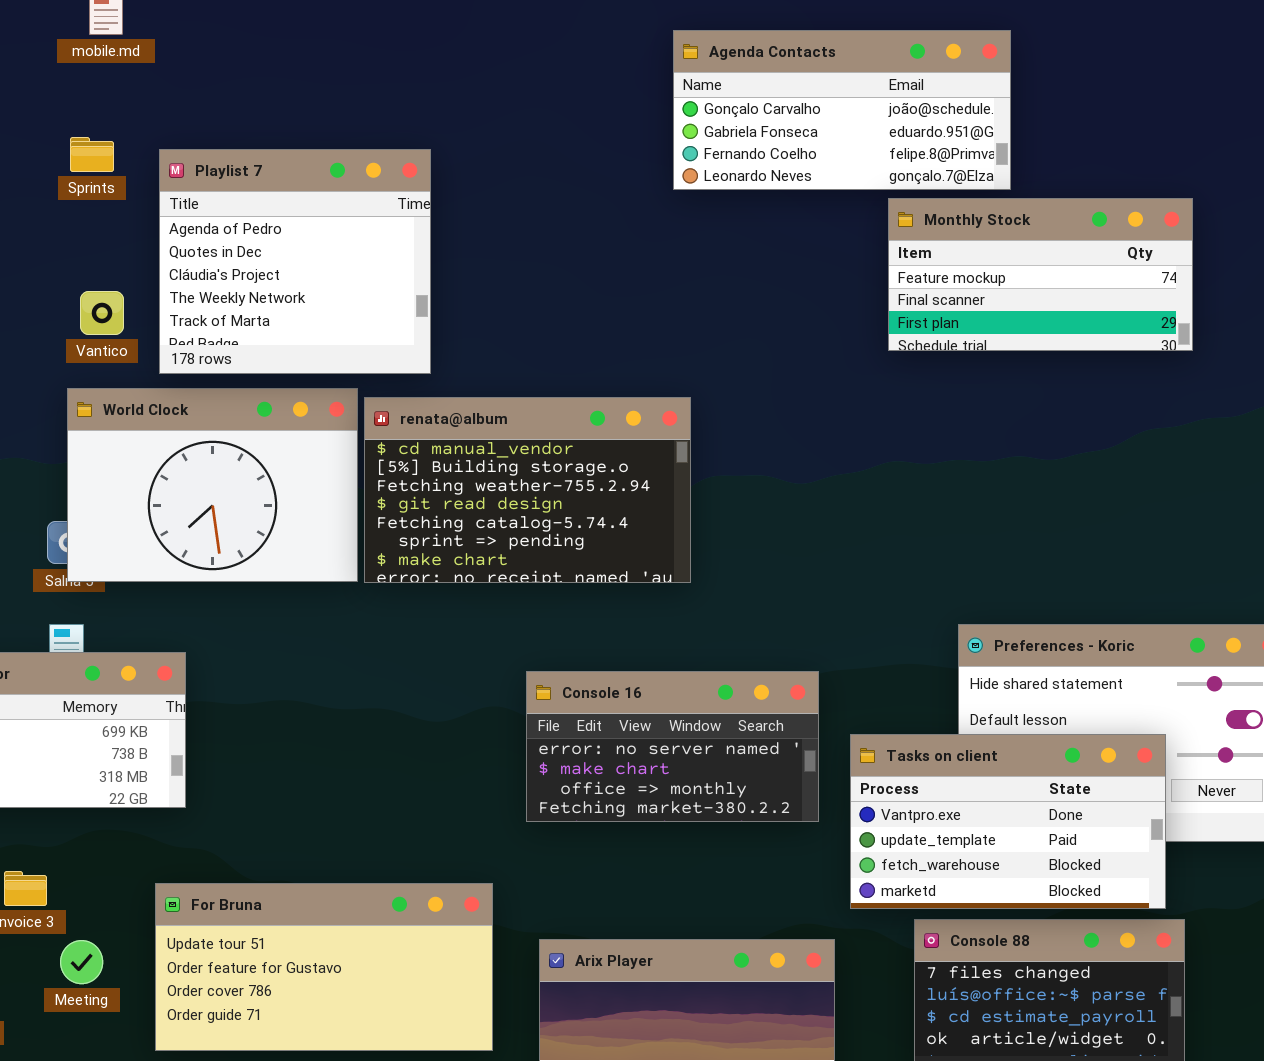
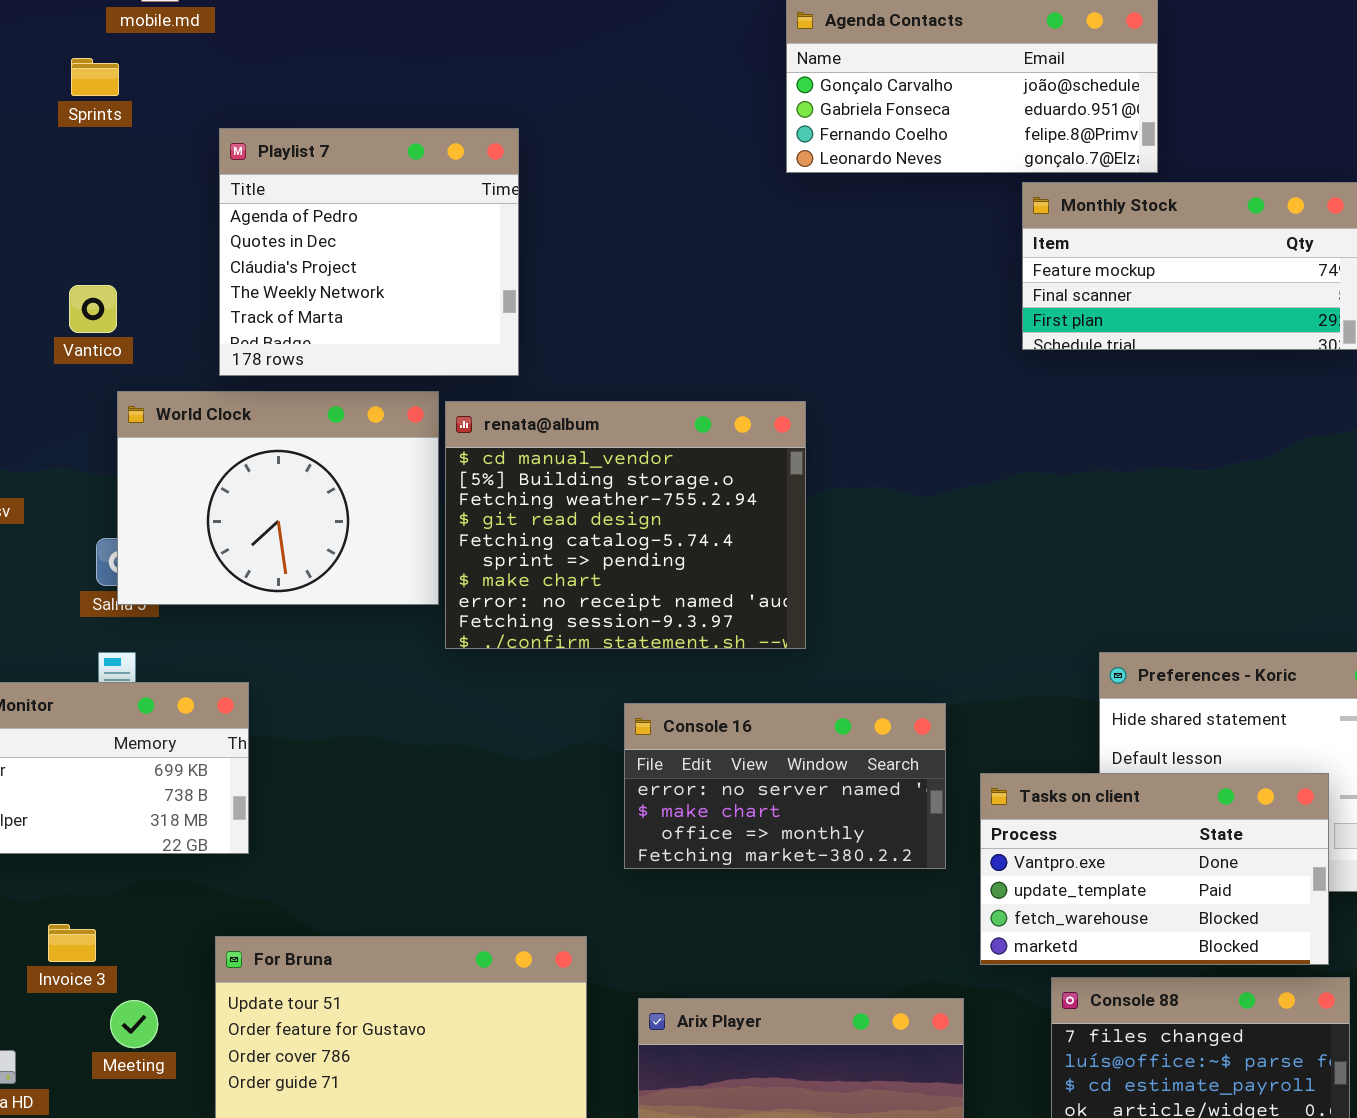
Sprints: [70,137,114,172] -> [71,58,119,96], moved
Vantico: [80,291,124,335] -> [69,285,117,333], moved
renata@album: [364,397,691,583] -> [445,401,806,649], resized

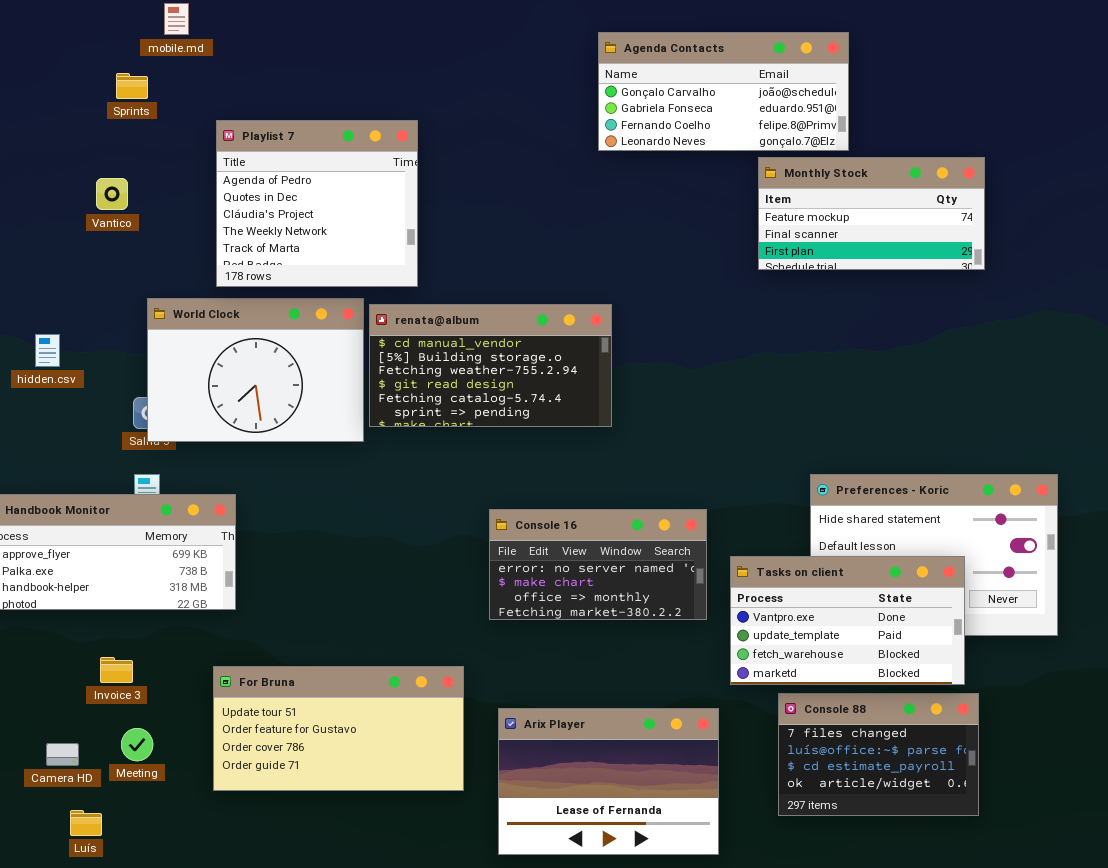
Vantico: [69,285,117,333] -> [96,178,128,210], moved
renata@album: [445,401,806,649] -> [369,304,612,427], resized
Meeting: [110,1000,158,1048] -> [121,728,153,761], moved

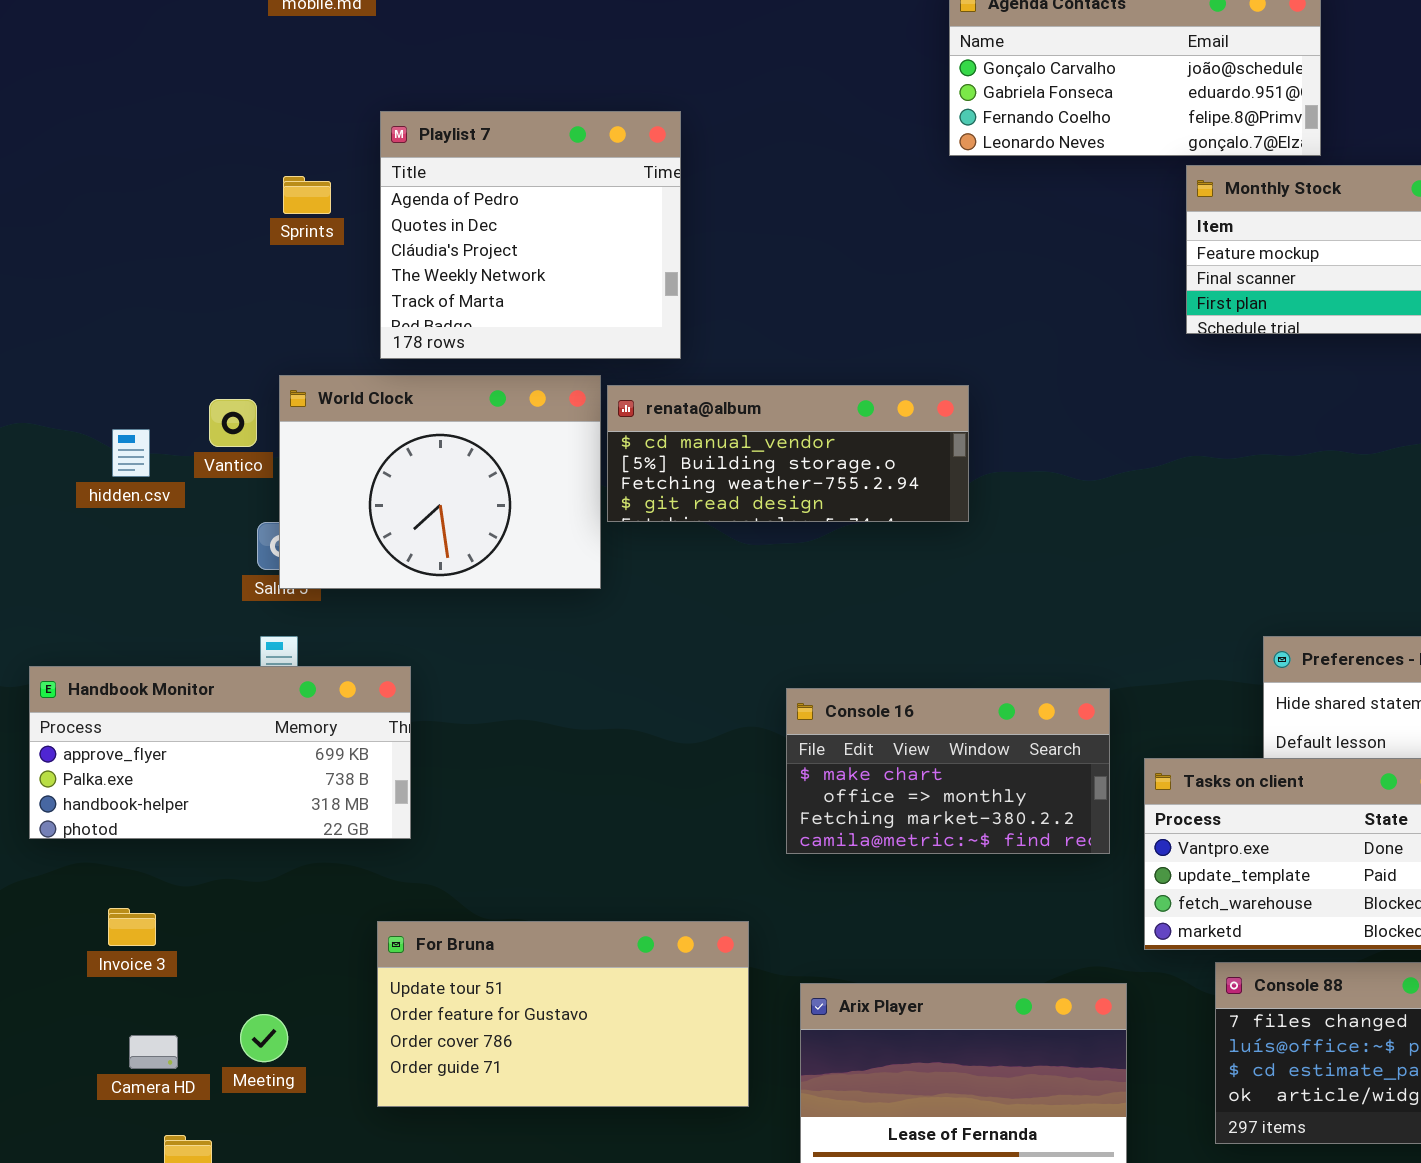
Sprints: [116,73,148,99] -> [283,176,331,214], moved
Vantico: [96,178,128,210] -> [209,399,257,447], moved
renata@album: [369,304,612,427] -> [607,385,969,522], resized
Console 16: [489,509,707,620] -> [786,688,1110,854], scrolled down 1 row
Invoice 3: [100,657,133,683] -> [108,908,156,946], moved

